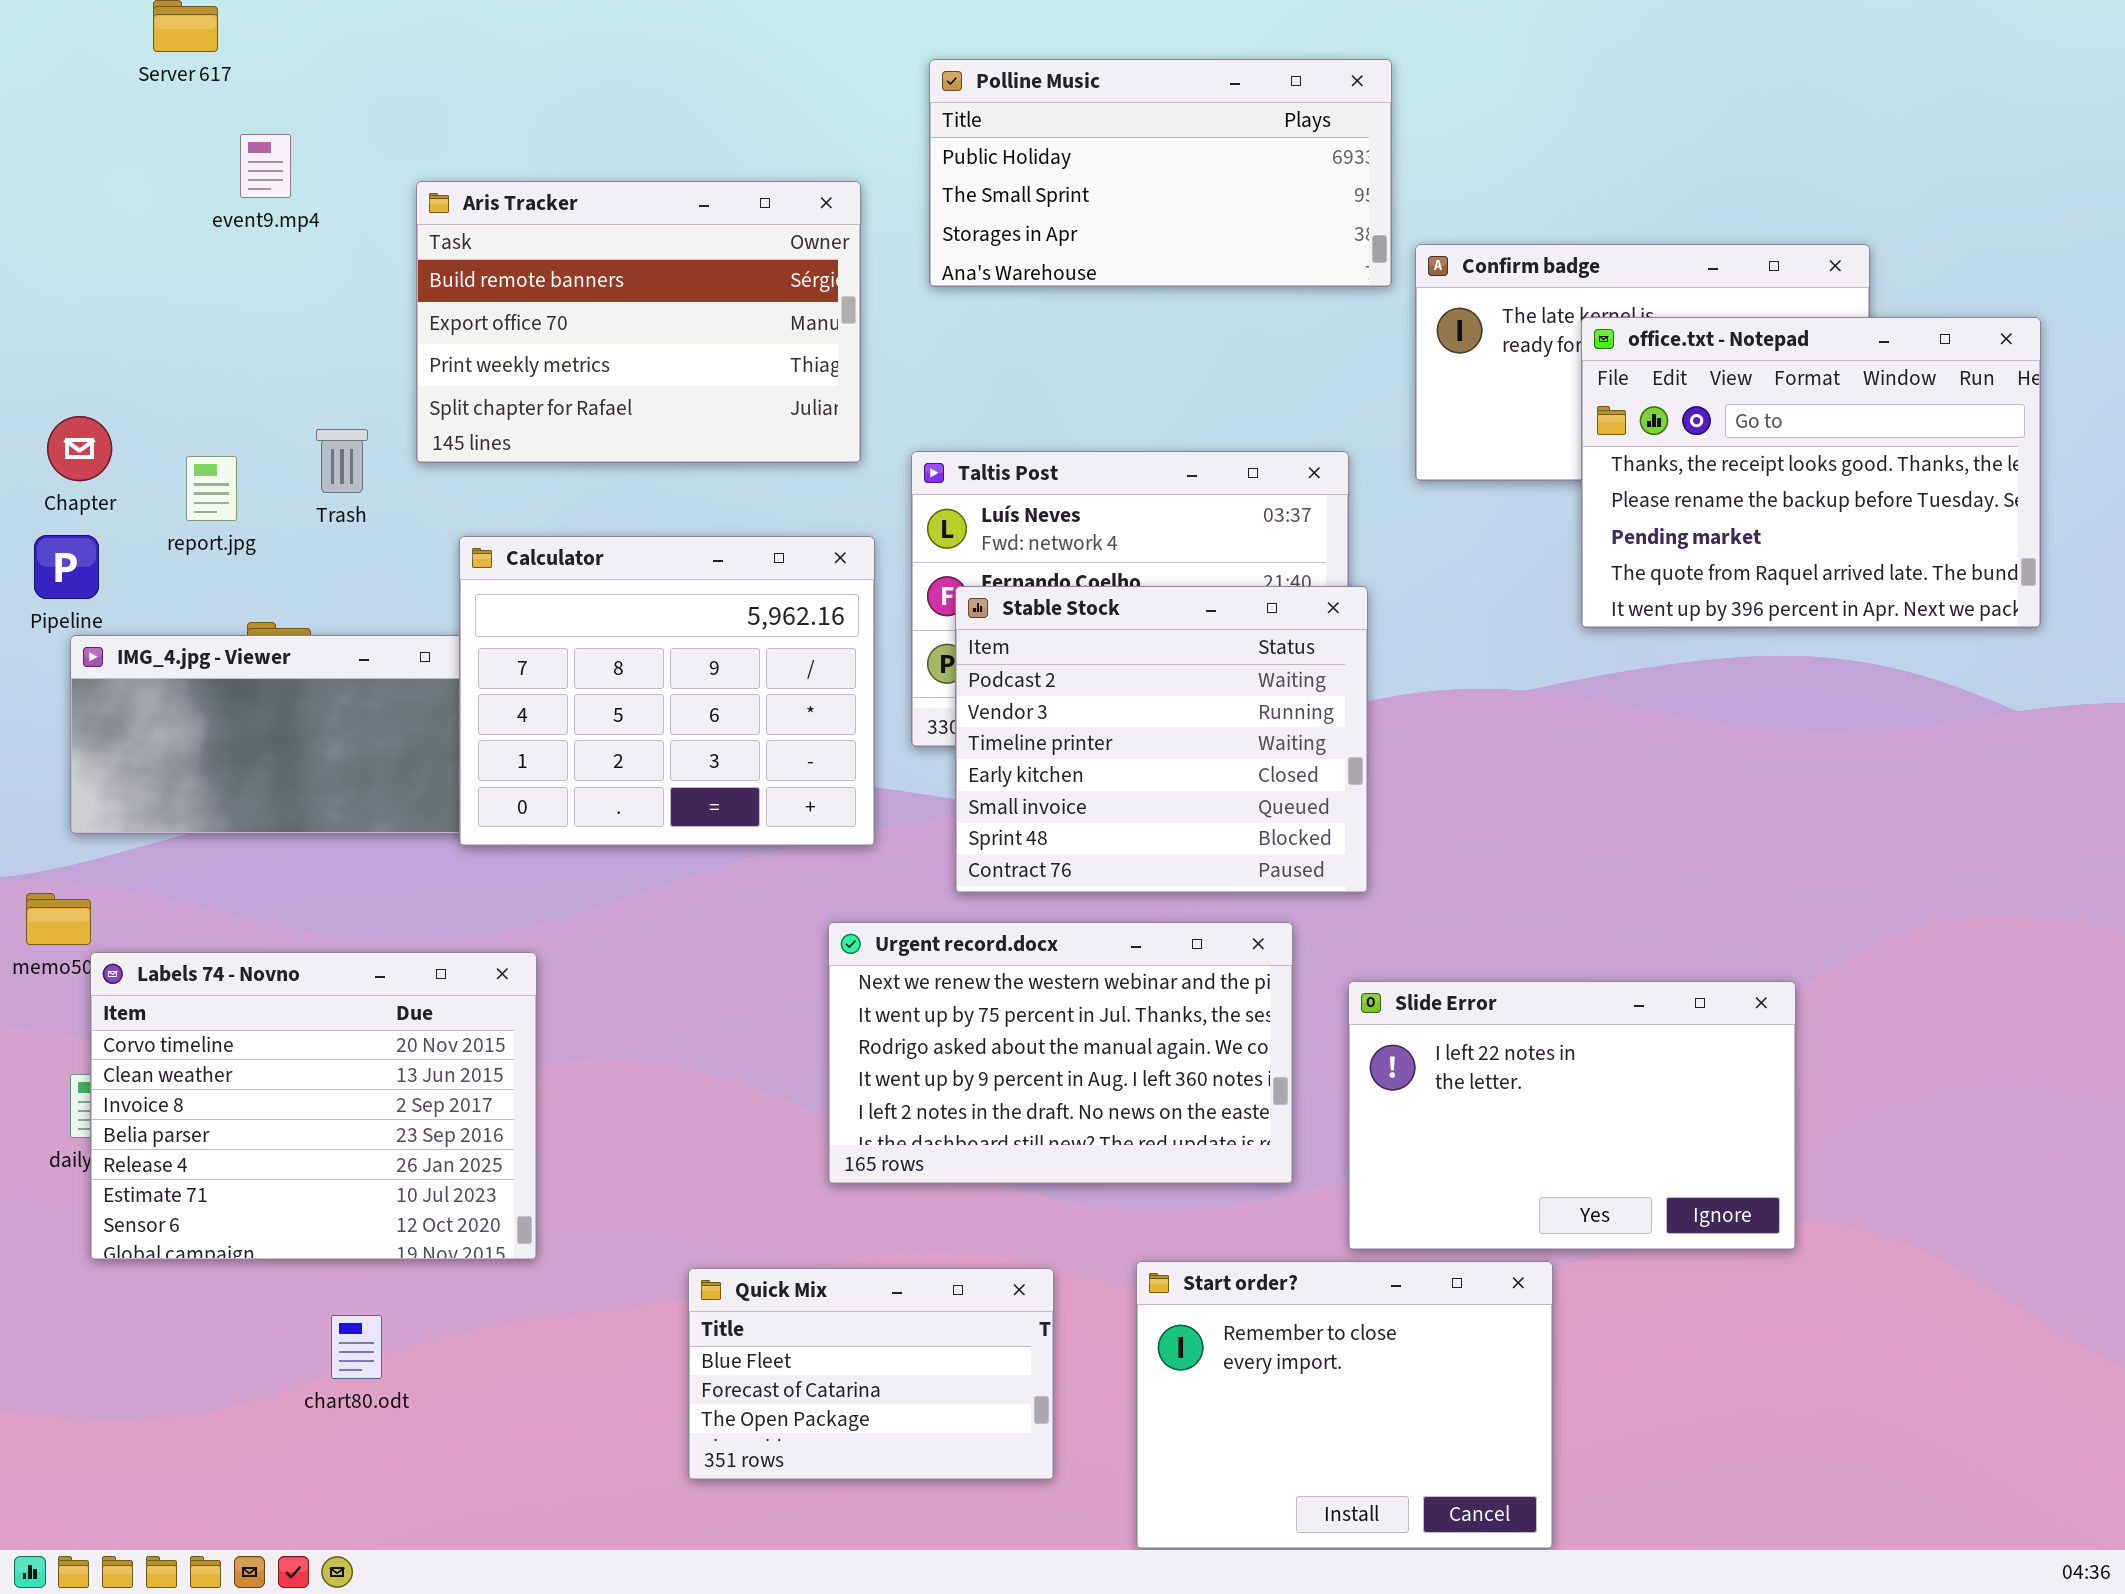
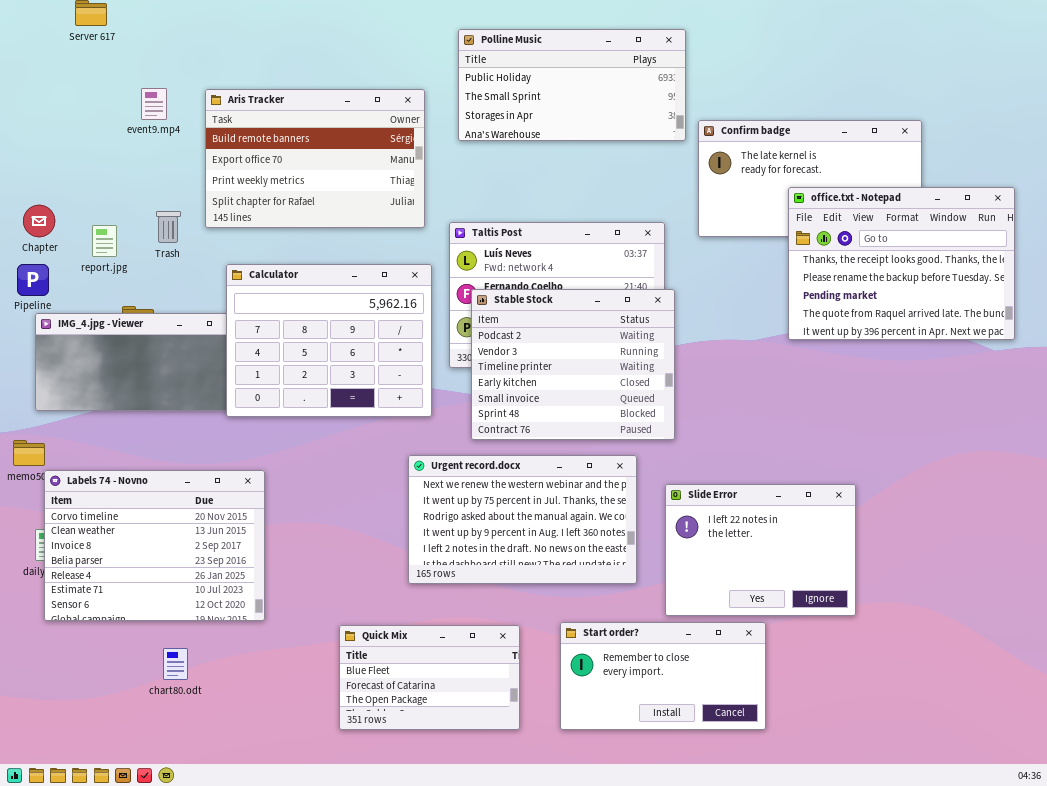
event9.mp4: [240,134,291,198] -> [141,88,167,120], moved
office.txt - Notepad: [1581,317,2041,628] -> [788,187,1015,340], moved
Slide Error: [1348,981,1796,1250] -> [665,484,856,616], resized
Start order?: [1136,1261,1553,1549] -> [560,622,766,730], resized

